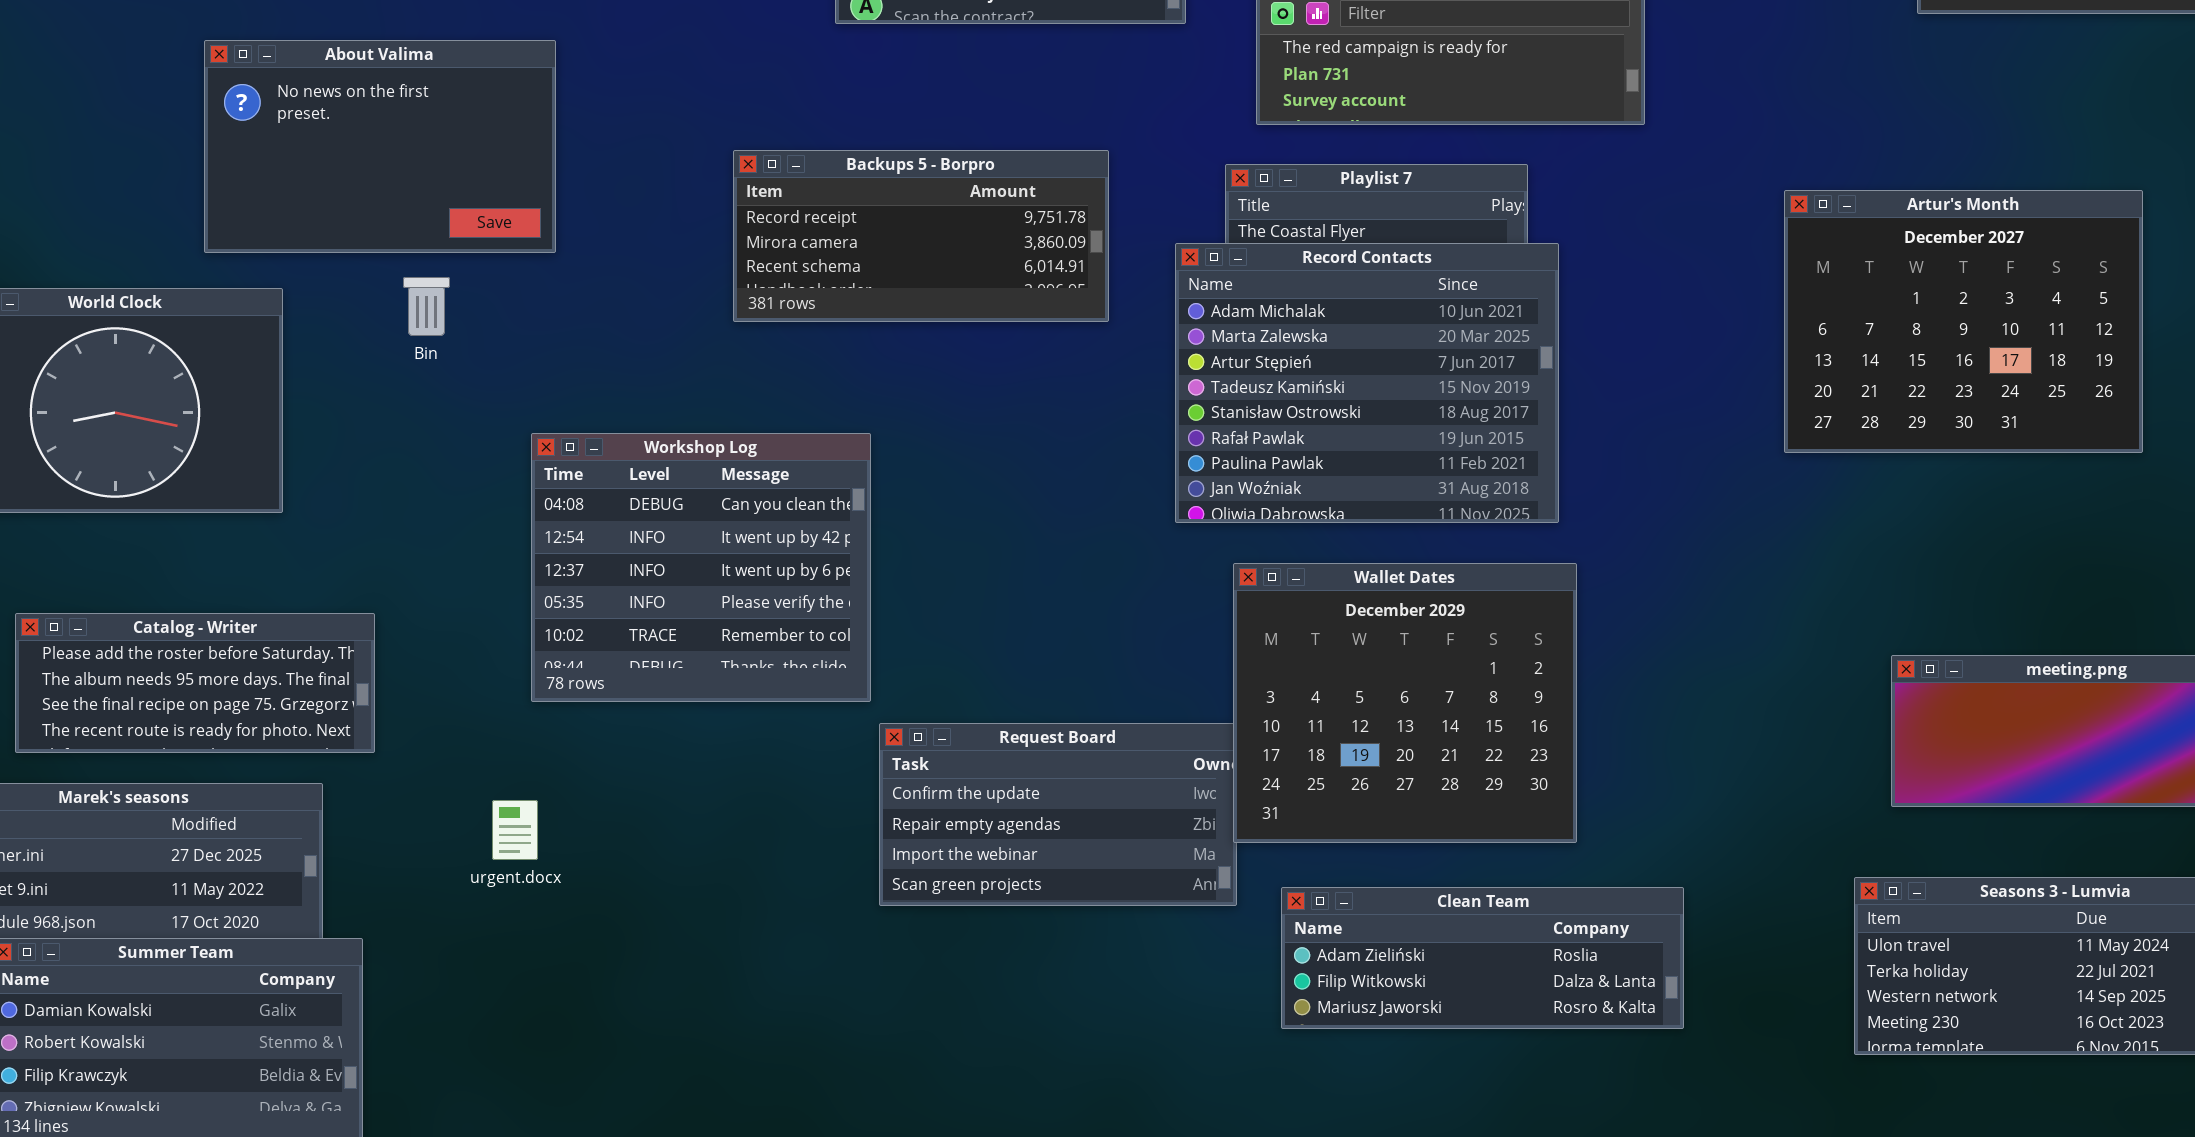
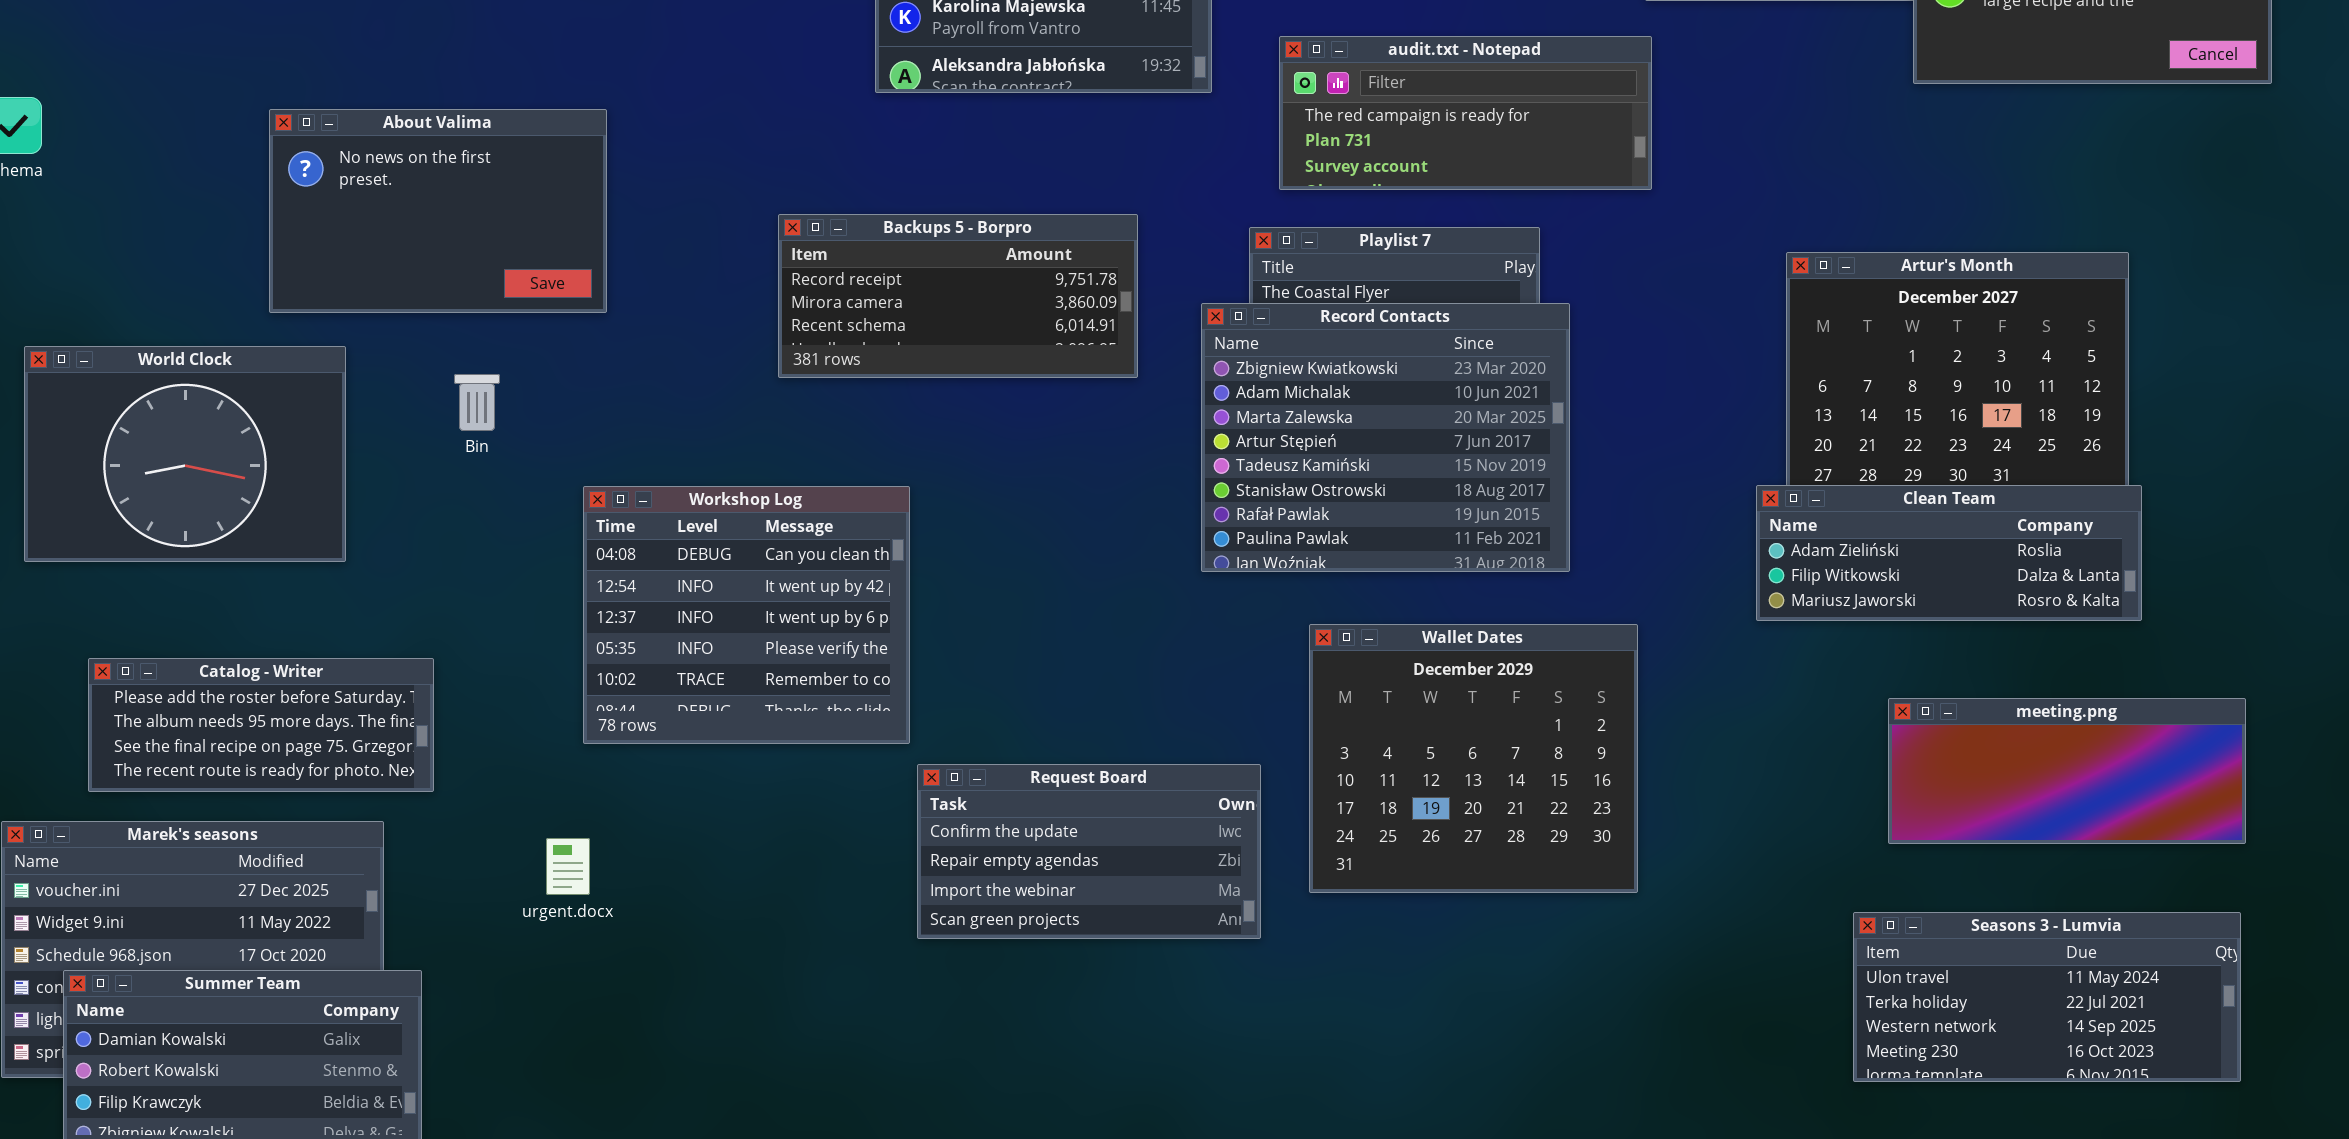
Record Contacts: [1175,243,1559,523] -> [1201,303,1570,572], scrolled up 1 row
Bin: [403,277,450,336] -> [454,374,500,431], moved
Wallet Dates: [1233,563,1577,843] -> [1309,624,1638,893], moved
Clean Team: [1281,887,1684,1029] -> [1756,485,2142,621], moved

